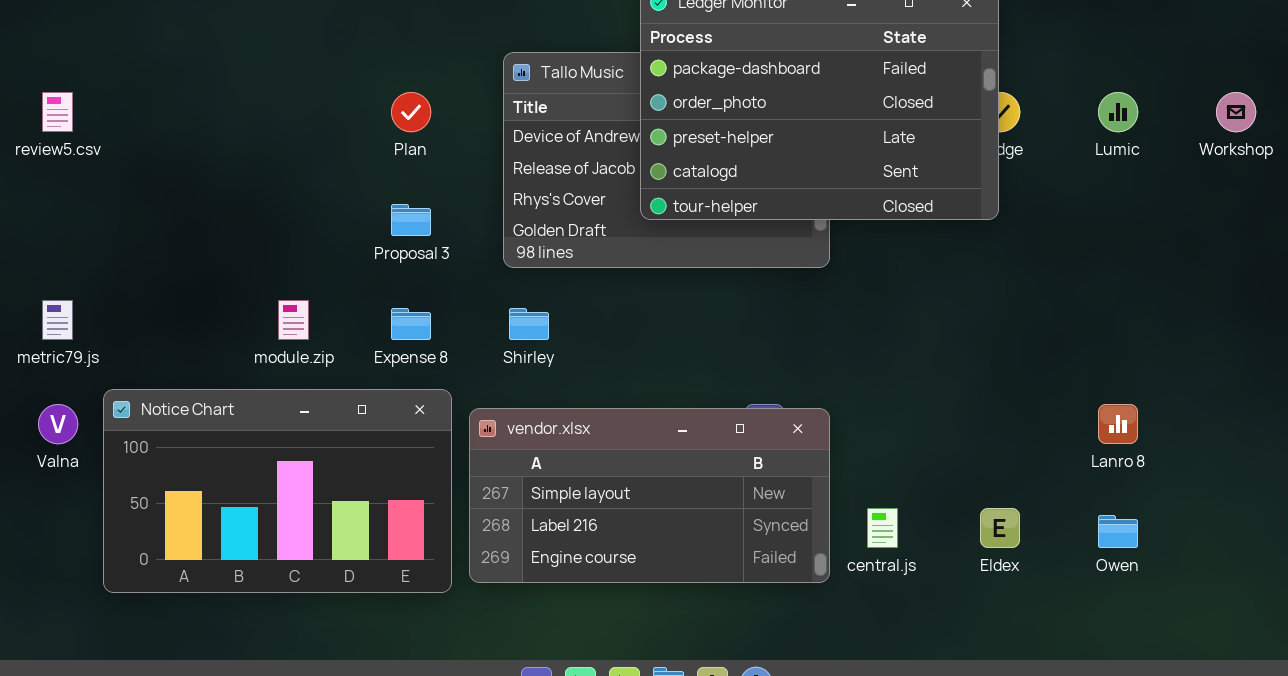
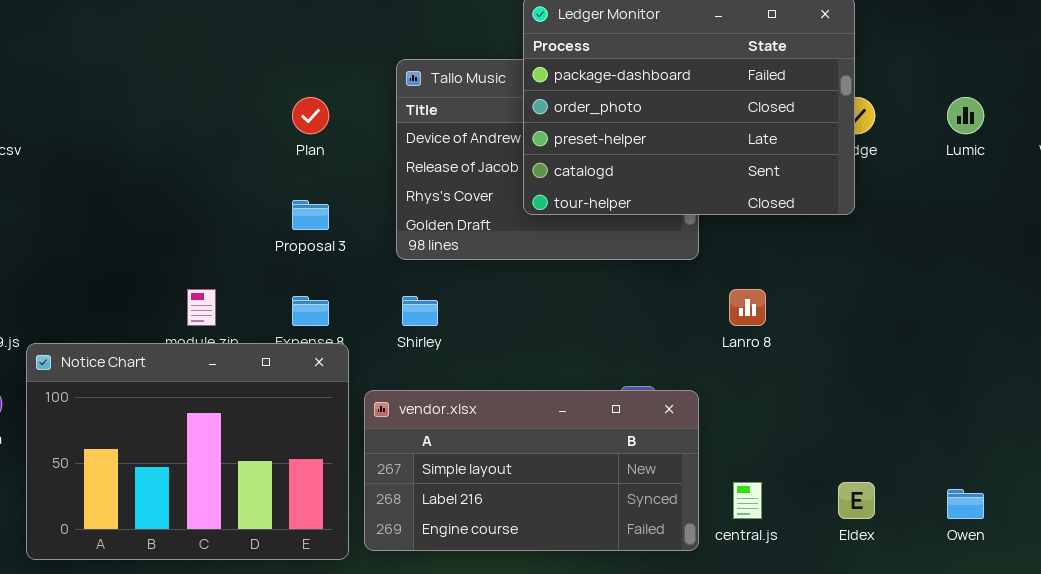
Notice Chart: [103,389,452,593] -> [26,343,349,560], resized
Lanro 8: [1098,404,1138,444] -> [729,289,766,326], moved

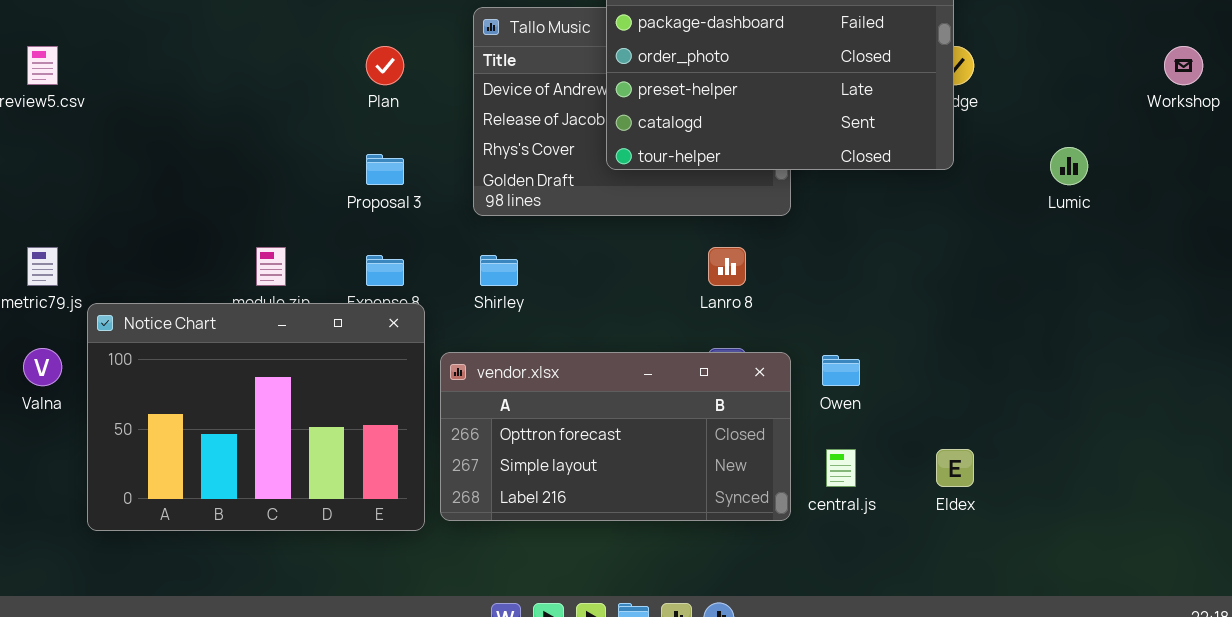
Lumic: [947,97,984,134] -> [1050,147,1088,185], moved
Lanro 8: [729,289,766,326] -> [708,247,746,286], moved
vendor.xlsx: [364,390,699,551] -> [440,352,791,521], scrolled up 1 row
Owen: [947,489,984,519] -> [822,355,860,386], moved

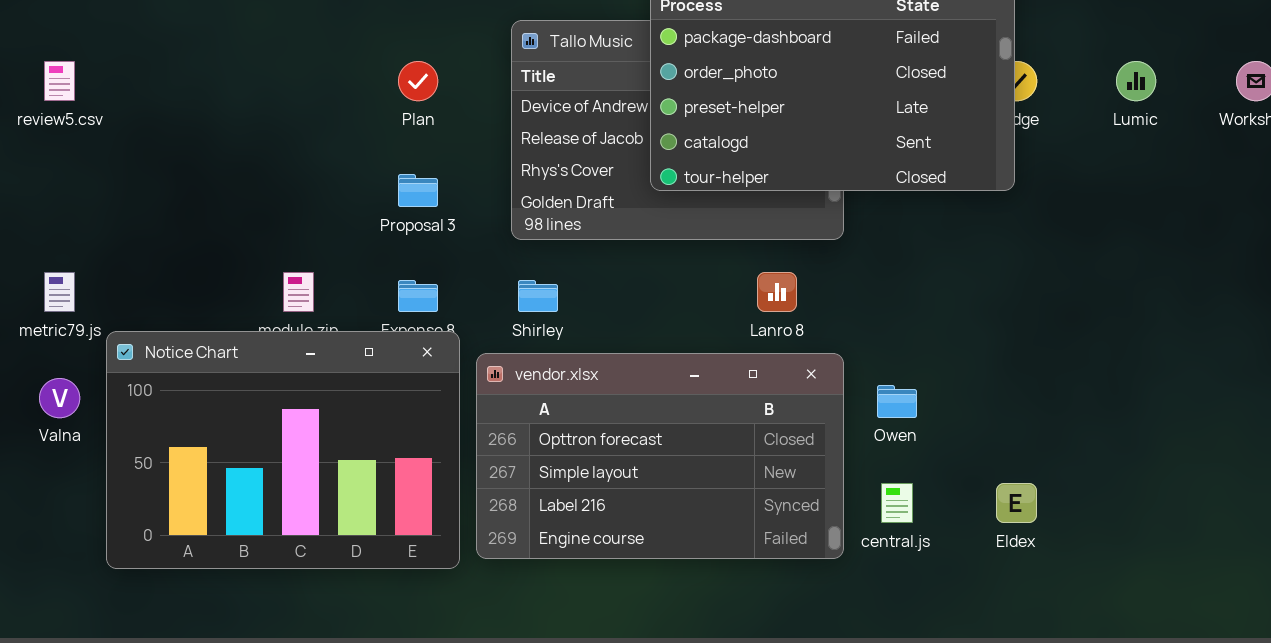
Lumic: [1050,147,1088,185] -> [1116,61,1156,101], moved
vendor.xlsx: [440,352,791,521] -> [476,353,844,559], resized

